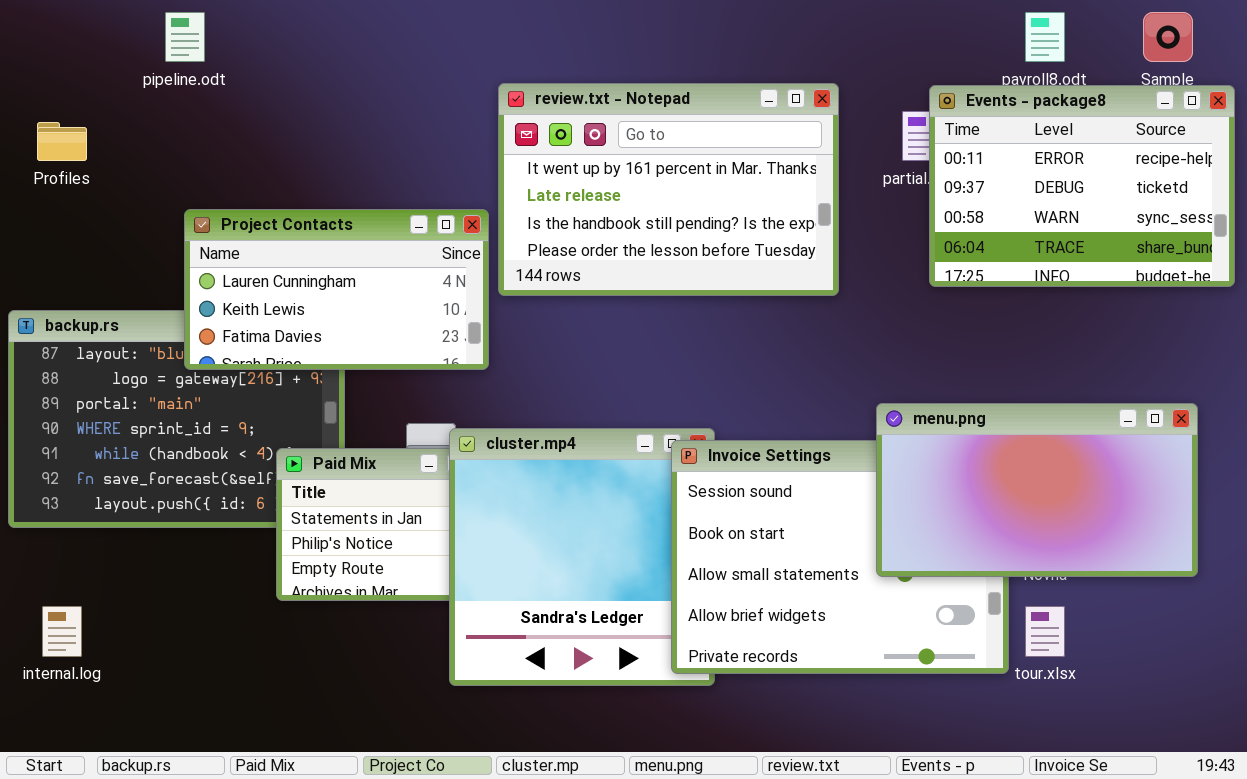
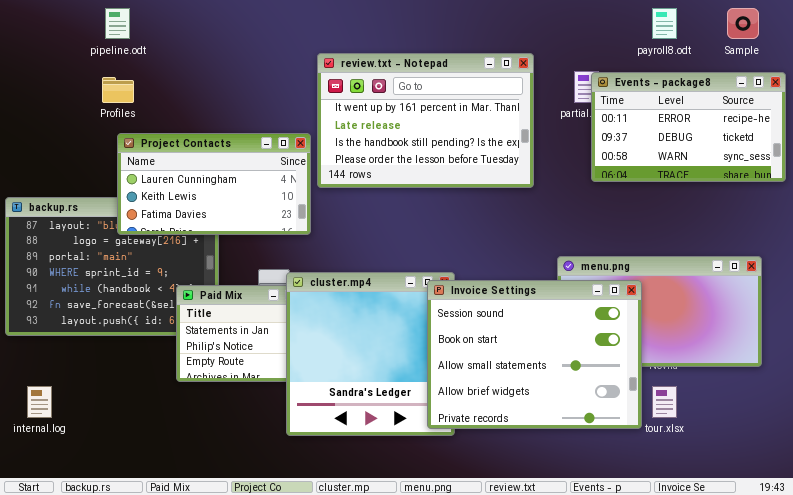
Events - package8: [929,85,1235,287] -> [591,72,786,182], resized
Profiles: [37,122,87,161] -> [102,77,134,103], moved
Invoice Settings: [671,440,1009,674] -> [427,280,642,429], raised

